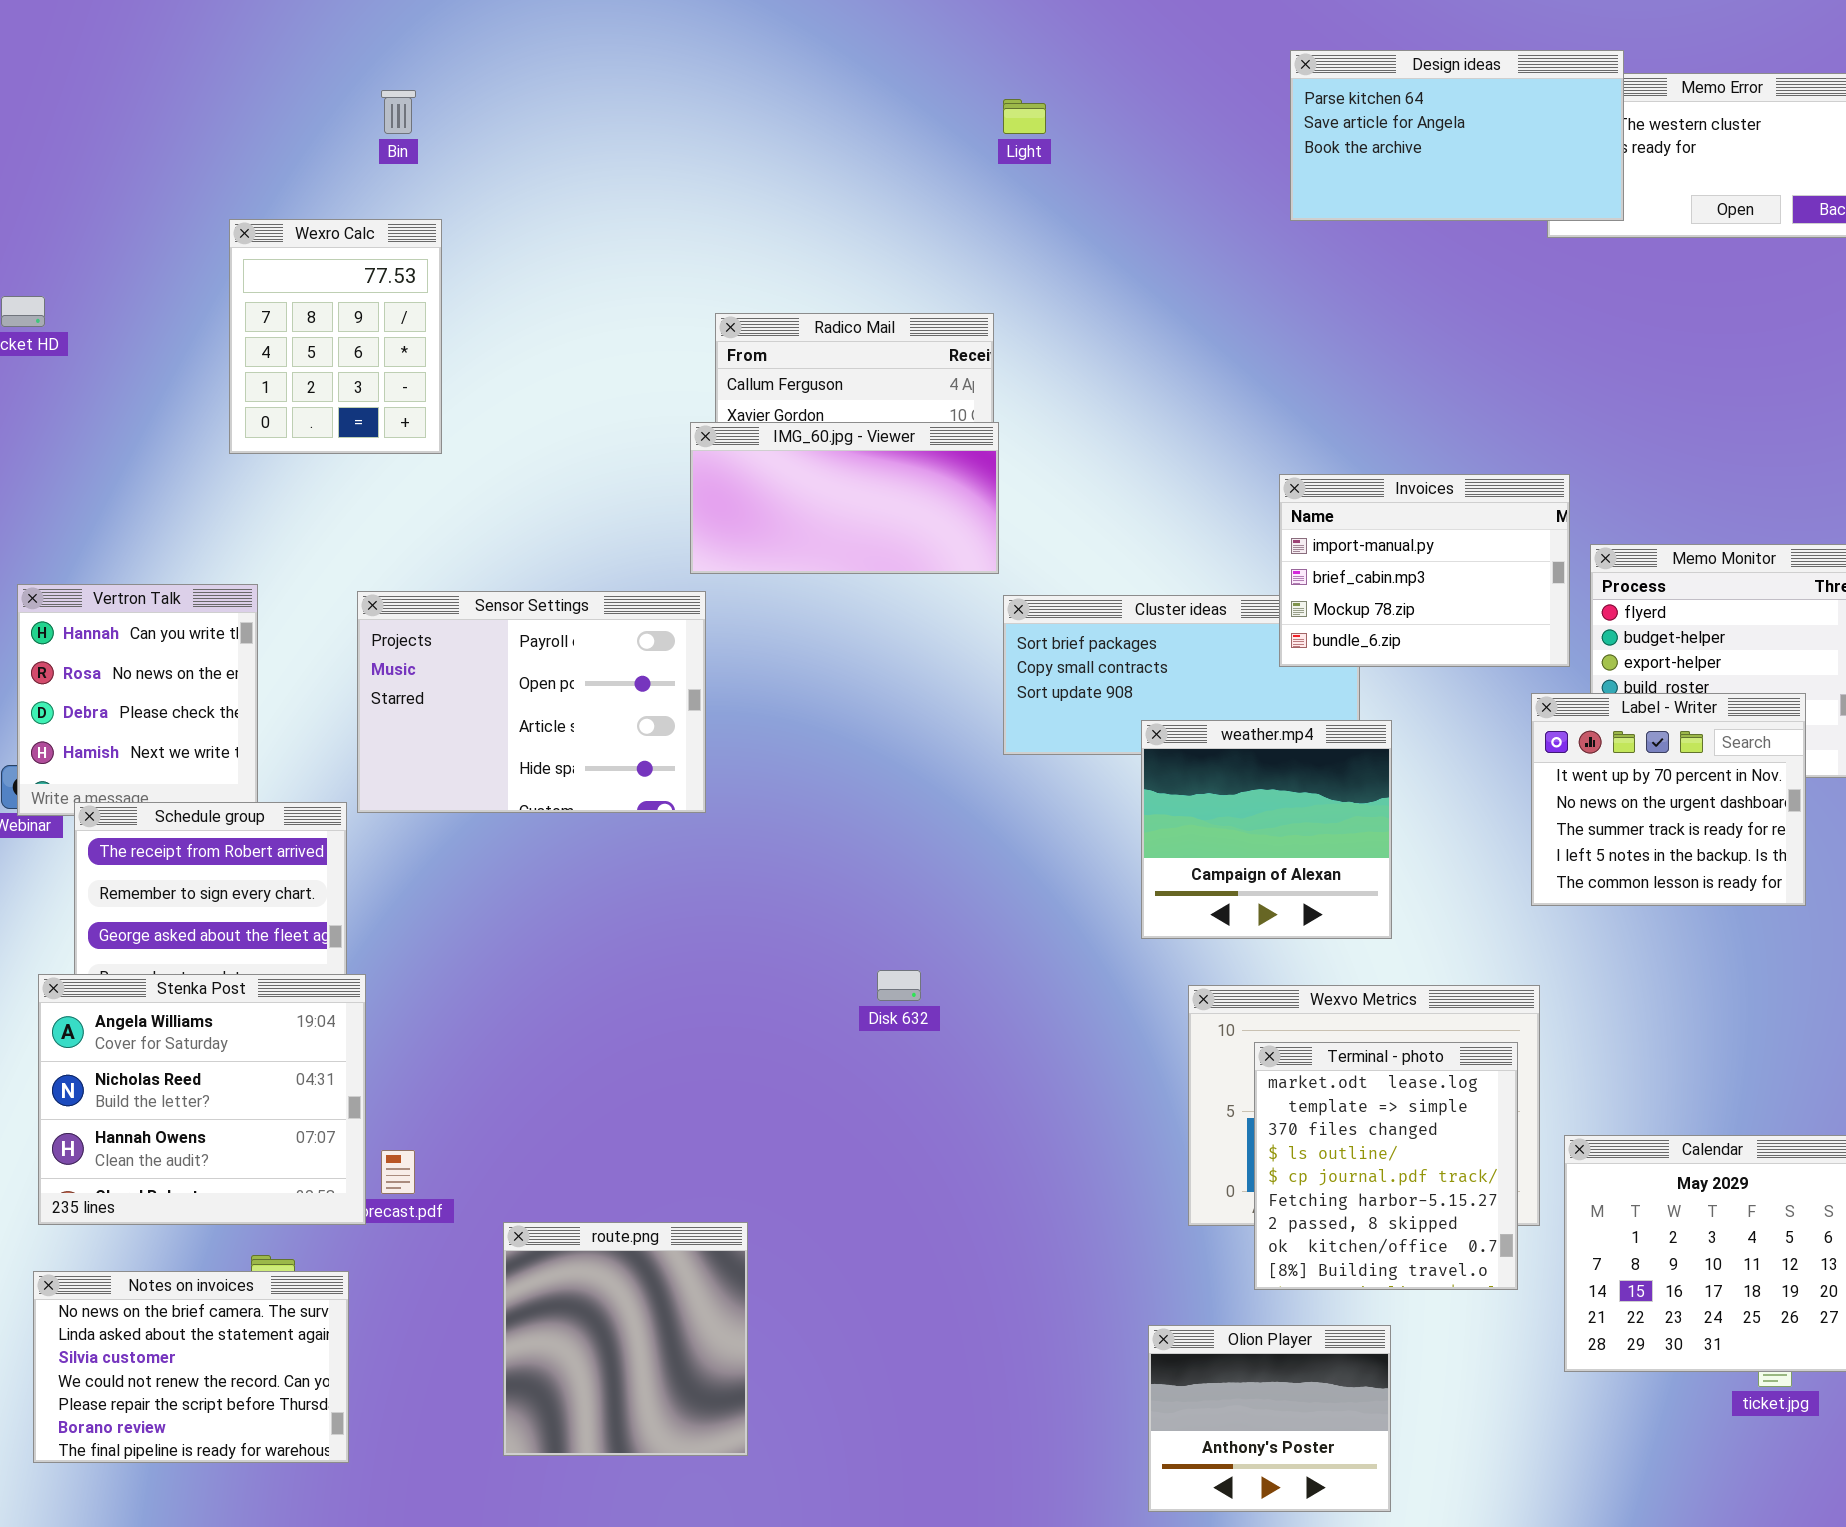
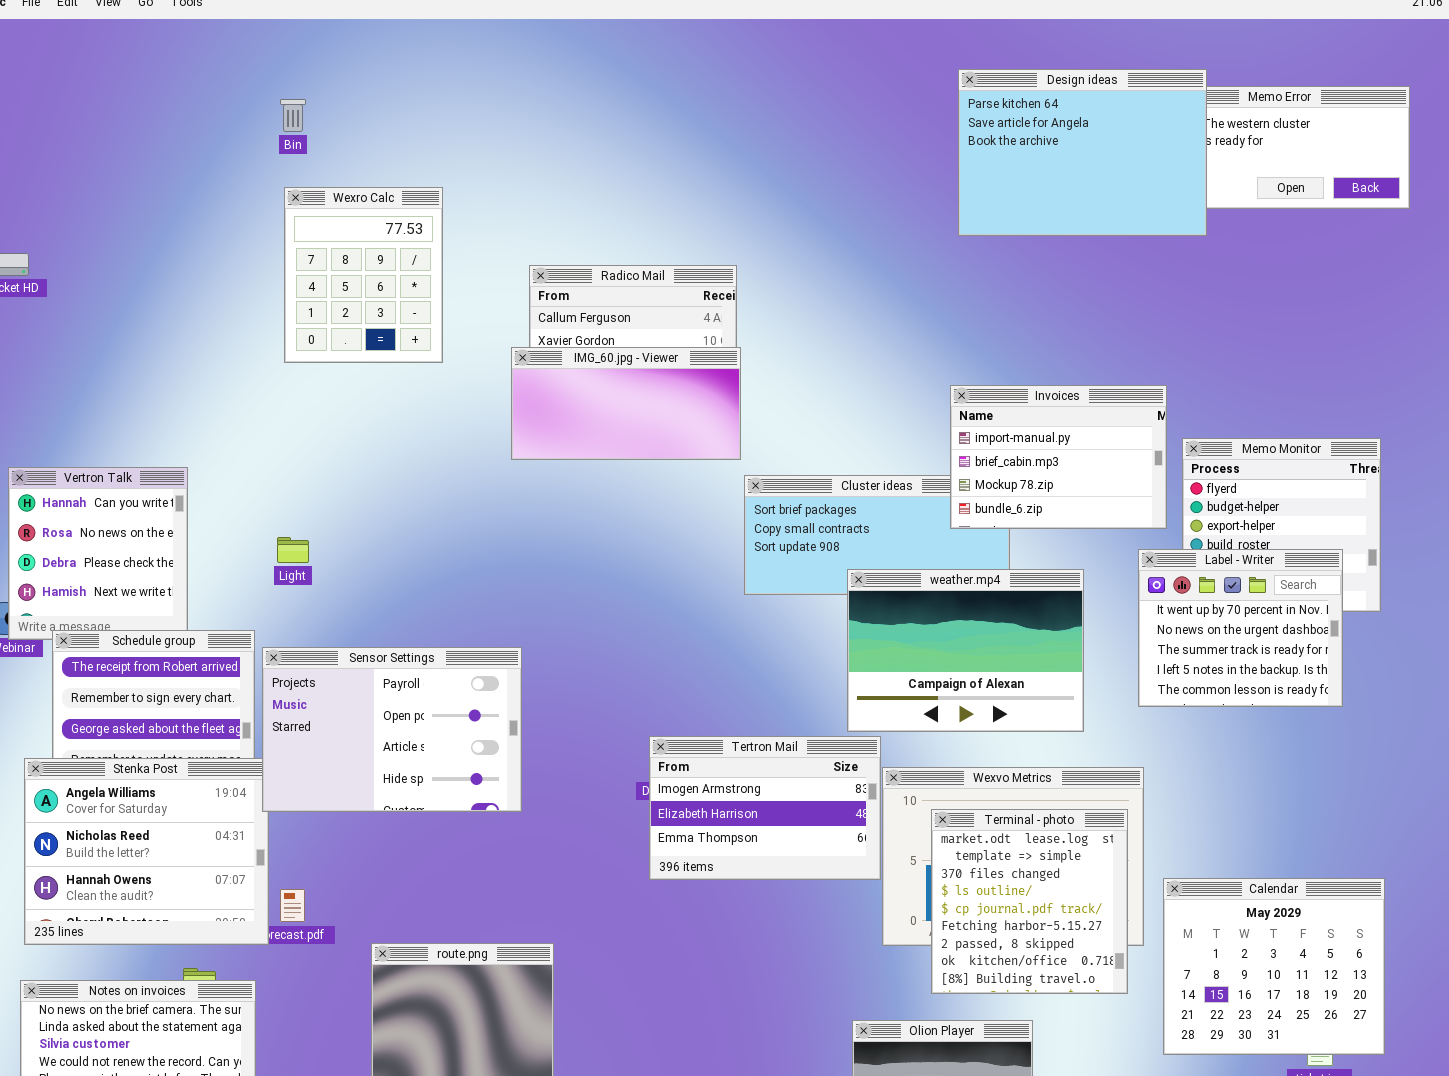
Design ideas: [1290,50,1624,221] -> [958,69,1207,236], resized
Light: [1003,99,1046,134] -> [277,537,309,563], moved
Wexro Calc: [229,219,442,454] -> [284,187,443,363], moved
Sensor Settings: [357,591,706,813] -> [262,647,522,812], moved
weather.mp4: [1141,720,1392,939] -> [847,569,1084,732], resized
Tertron Mail: none -> [649,736,881,880], opened

